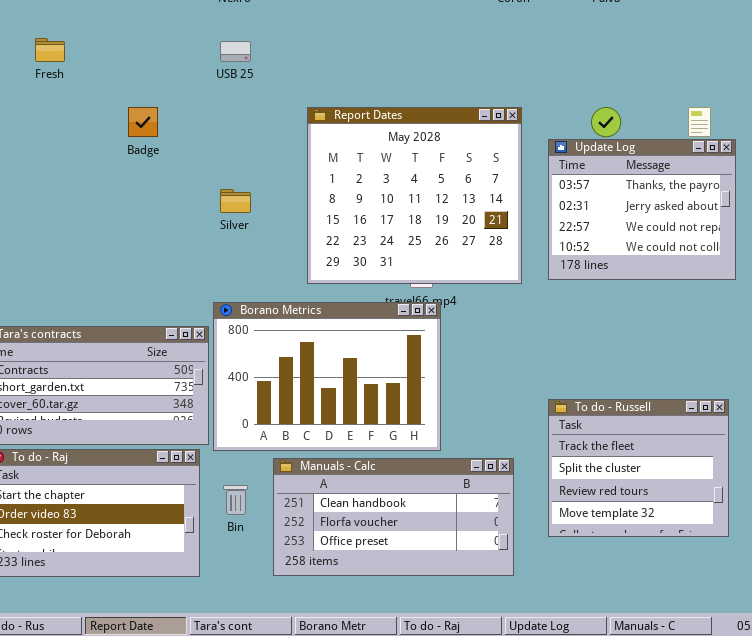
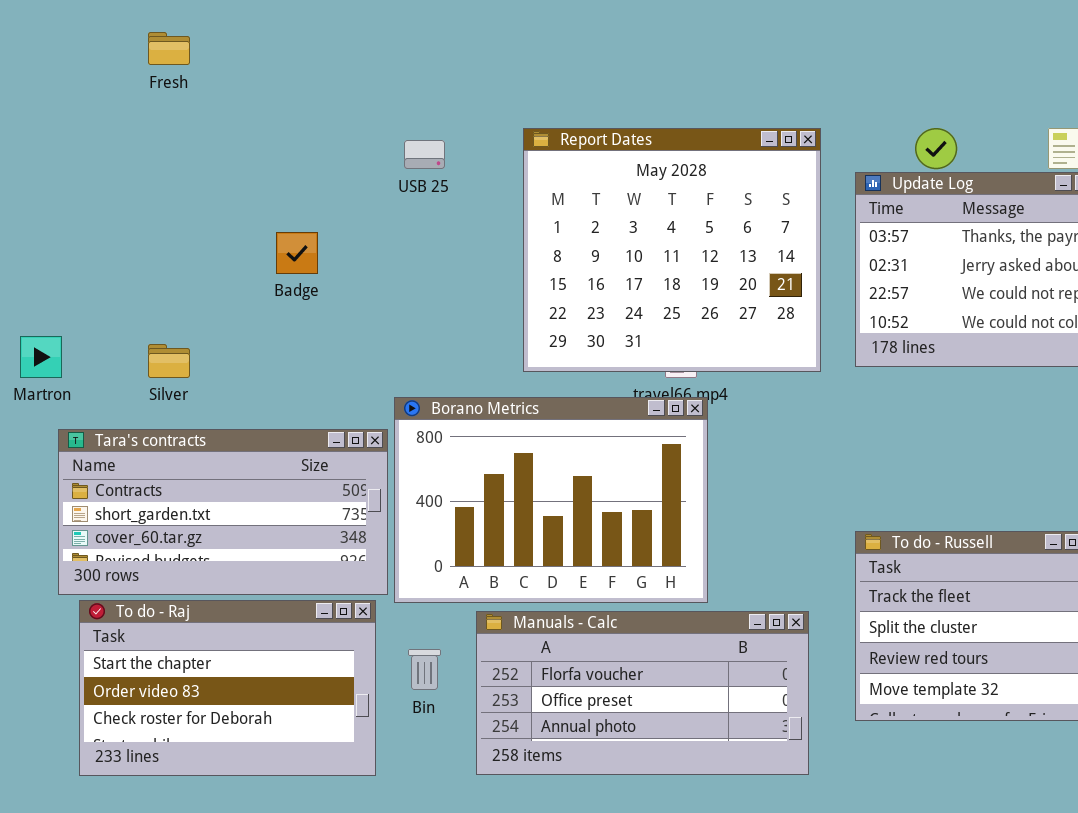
USB 25: [220,41,251,62] -> [404,140,445,169], moved
Badge: [128,107,158,137] -> [276,232,318,274], moved
Silver: [220,189,251,213] -> [148,344,190,378], moved
Manuals - Calc: [273,458,514,576] -> [476,611,809,775], scrolled down 1 row

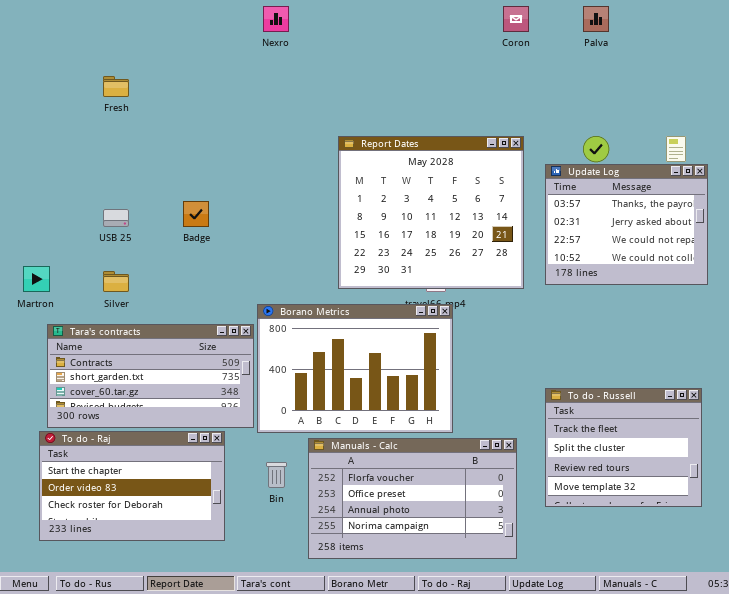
USB 25: [404,140,445,169] -> [103,209,129,227], moved
To do - Raj: [79,600,376,776] -> [39,431,225,541], moved
Manuals - Calc: [476,611,809,775] -> [308,438,517,559], resized

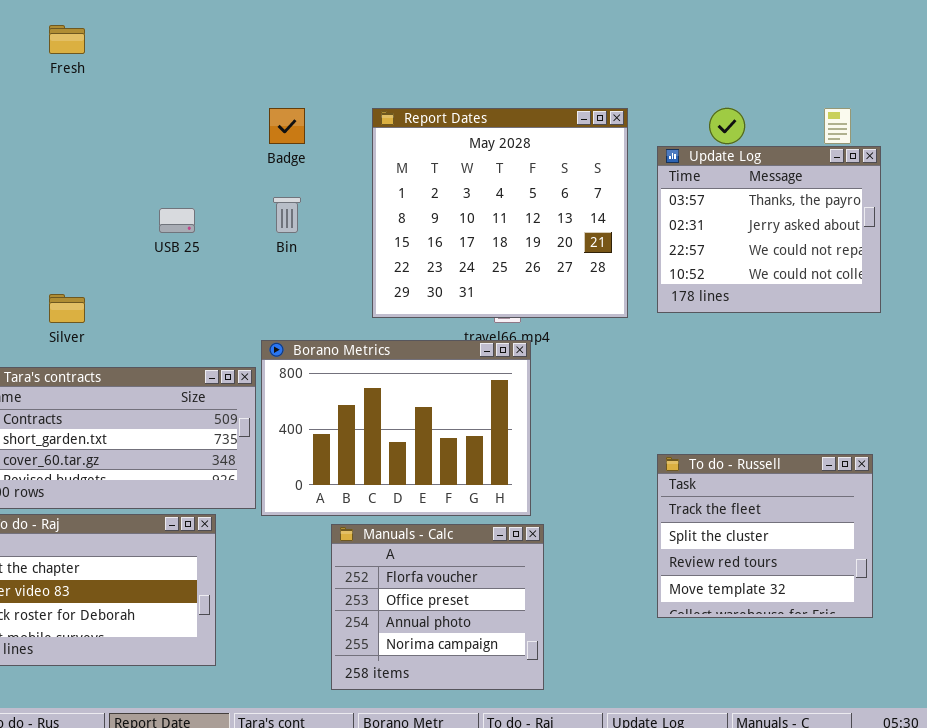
Badge: [183,201,209,227] -> [269,108,305,144], moved
USB 25: [103,209,129,227] -> [159,208,195,233], moved
Manuals - Calc: [308,438,517,559] -> [331,524,544,690], resized
Bin: [266,462,287,488] -> [273,197,301,233], moved

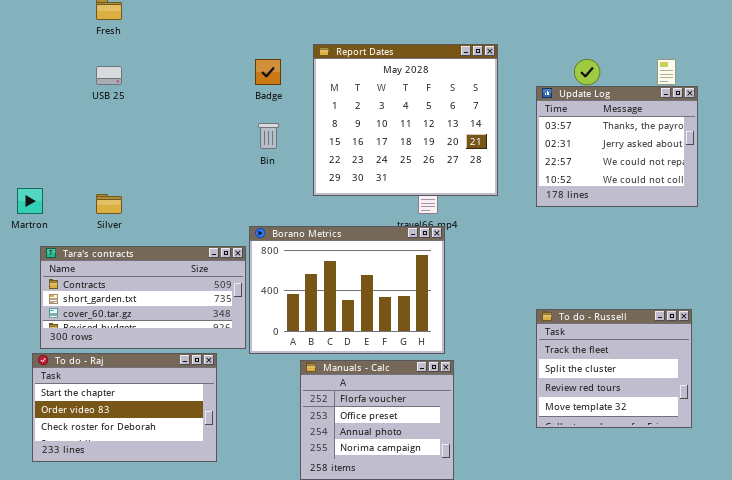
Report Dates: [372,108,628,318] -> [313,44,498,196], moved
USB 25: [159,208,195,233] -> [96,66,122,85], moved

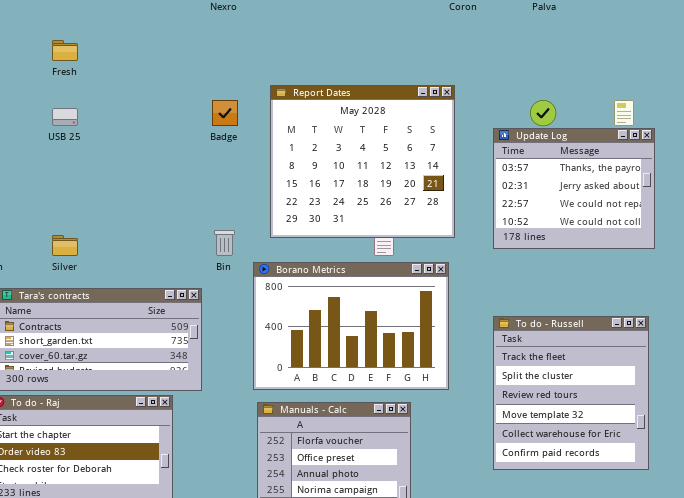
Bin: [258,123,279,149] -> [214,230,235,256], moved
Borano Metrics: [249,226,445,354] -> [253,262,449,390], moved
To do - Russell: [536,309,692,428] -> [493,316,649,470], resized

